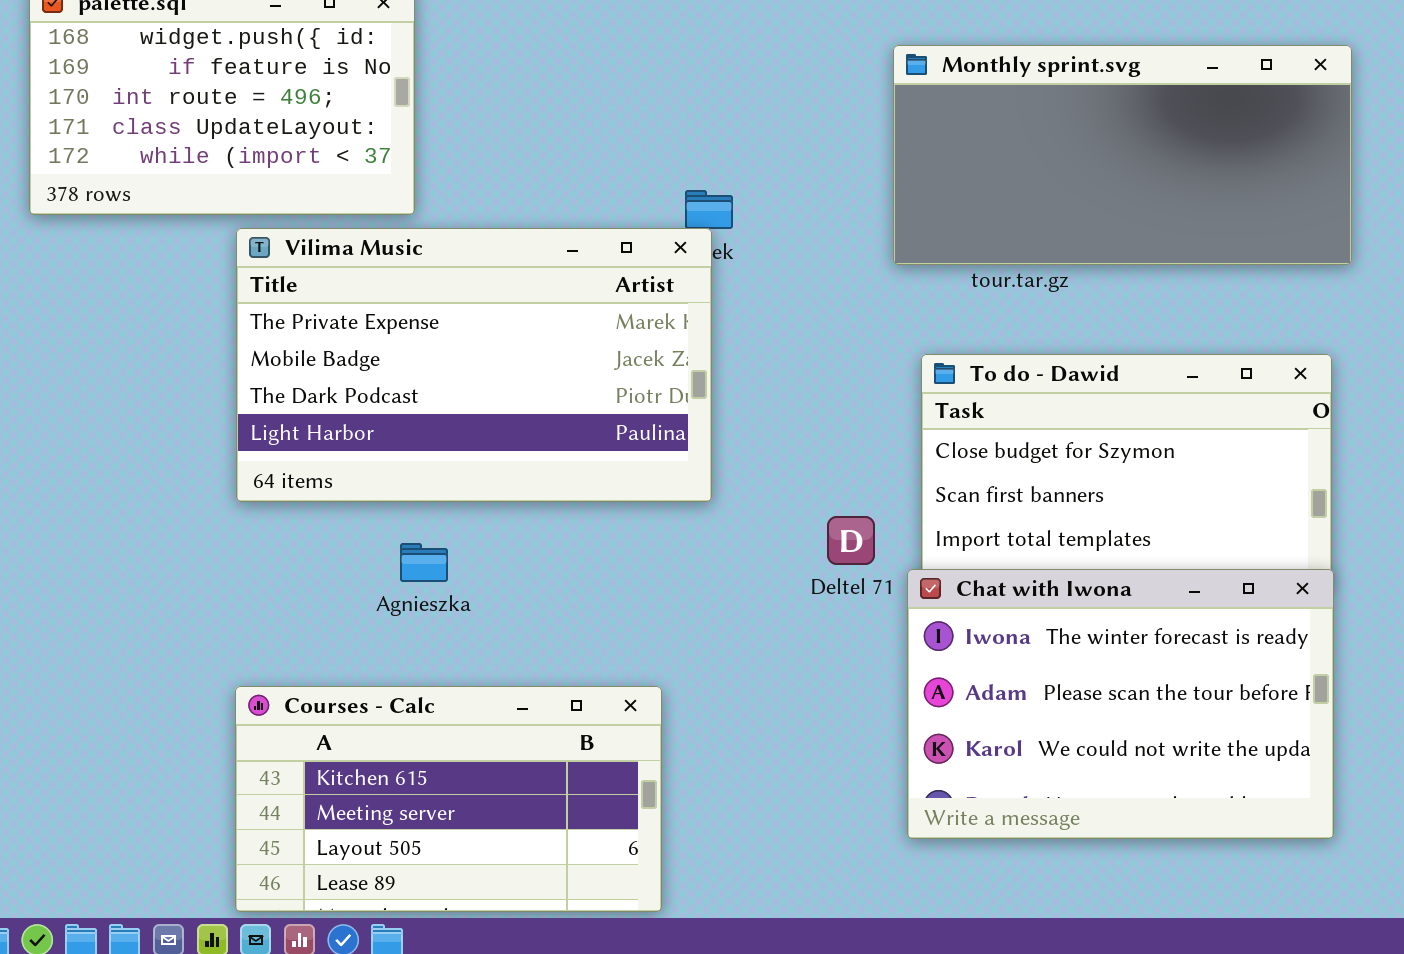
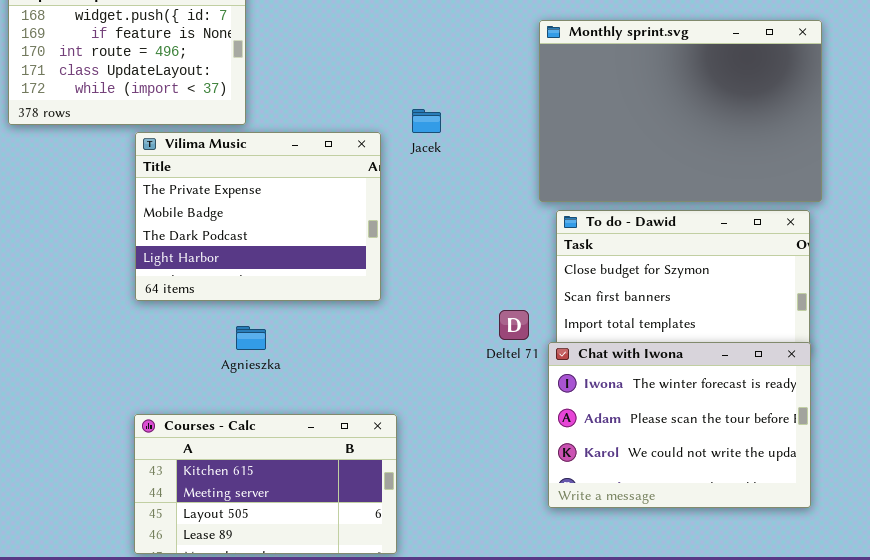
Monthly sprint.svg: [893,45,1352,265] -> [539,20,822,202], resized
Vilima Music: [236,228,712,502] -> [135,132,381,301], resized

